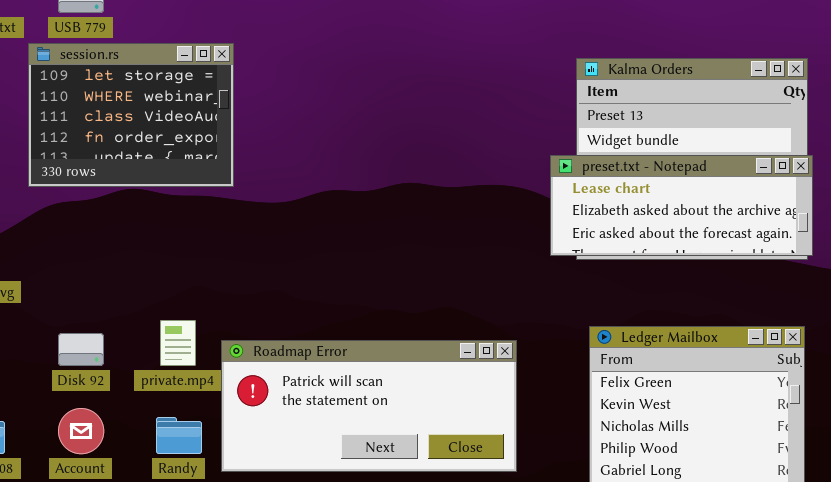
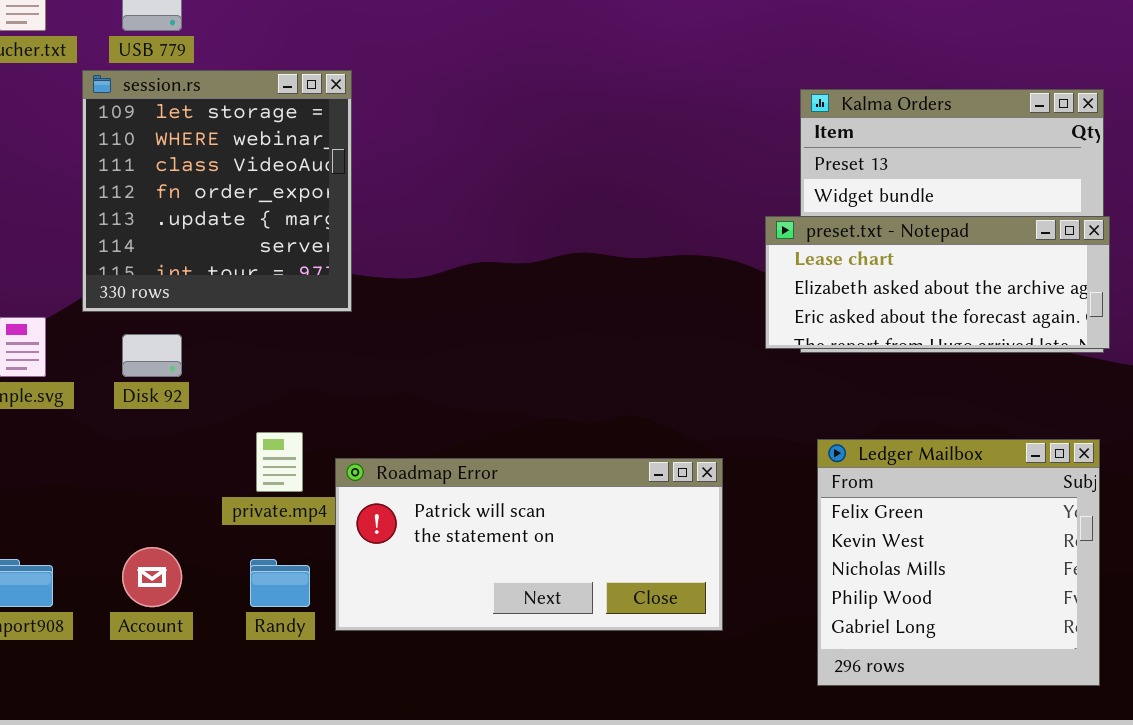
session.rs: [28,43,234,187] -> [82,70,352,312], resized
Disk 92: [58,333,104,366] -> [122,334,182,377], moved

